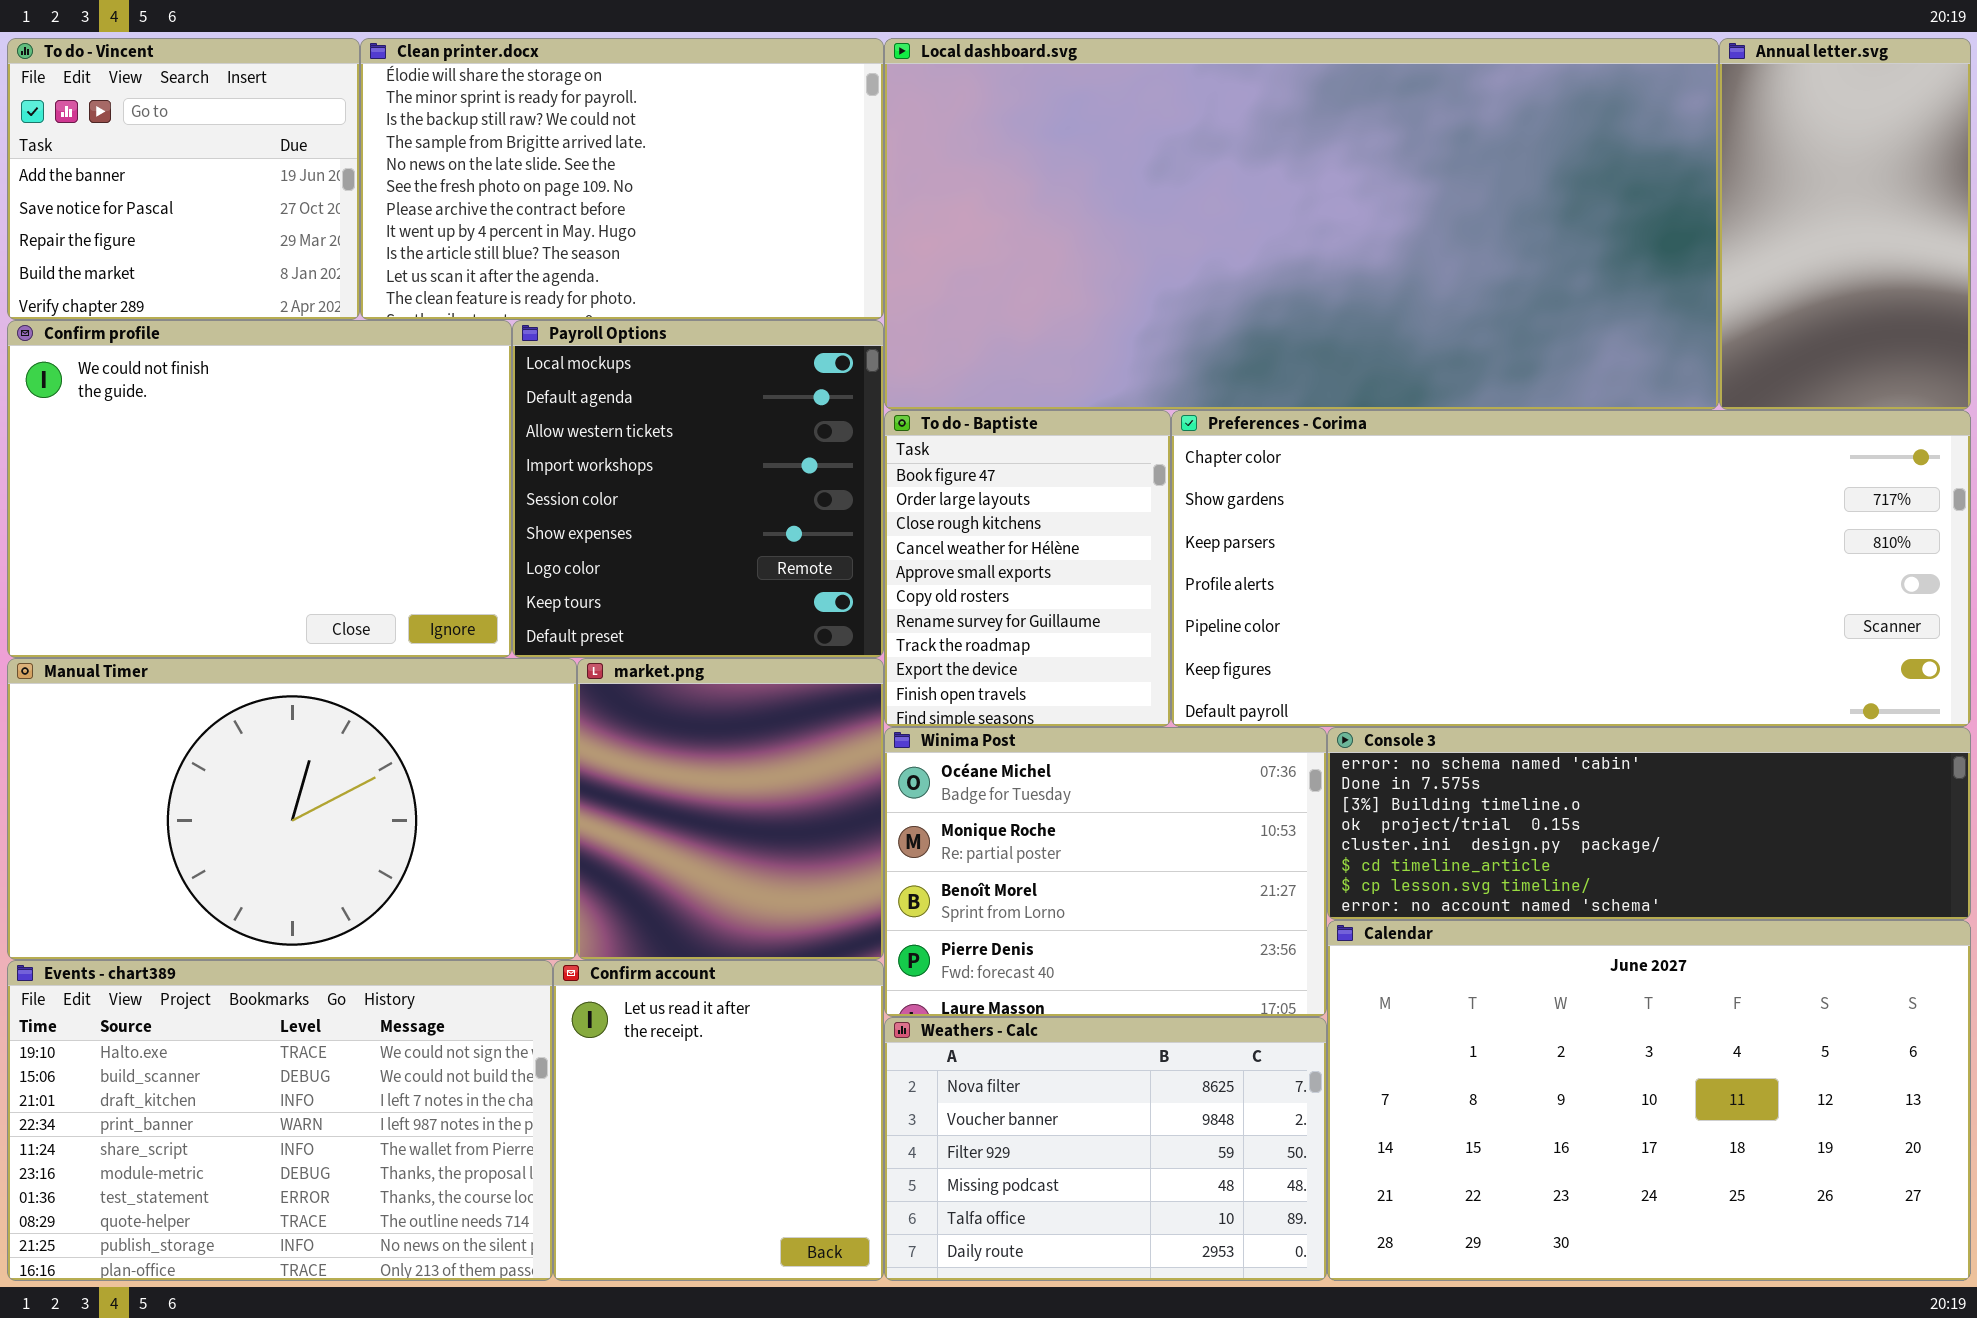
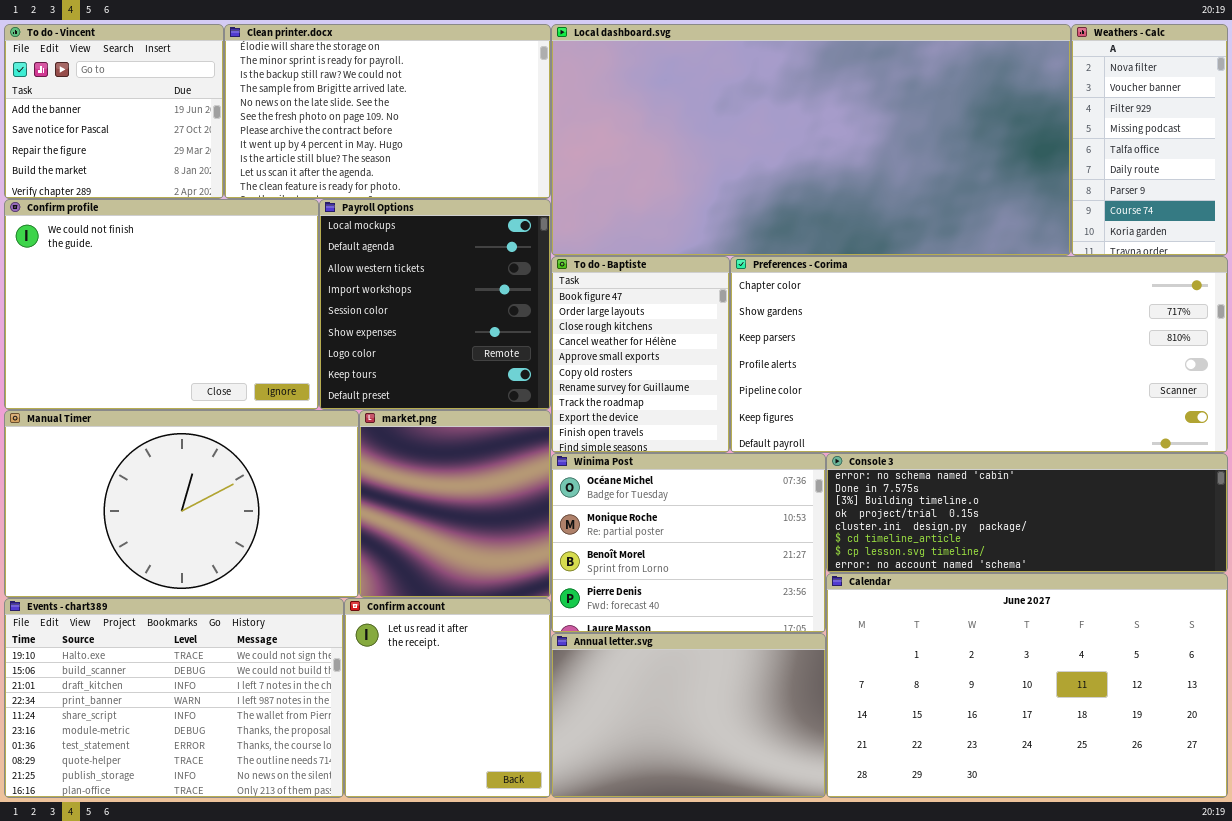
Annual letter.svg: [1719,38,1971,410] -> [551,633,826,798], moved, resized
Weathers - Calc: [884,1017,1327,1281] -> [1071,24,1228,256], moved, resized

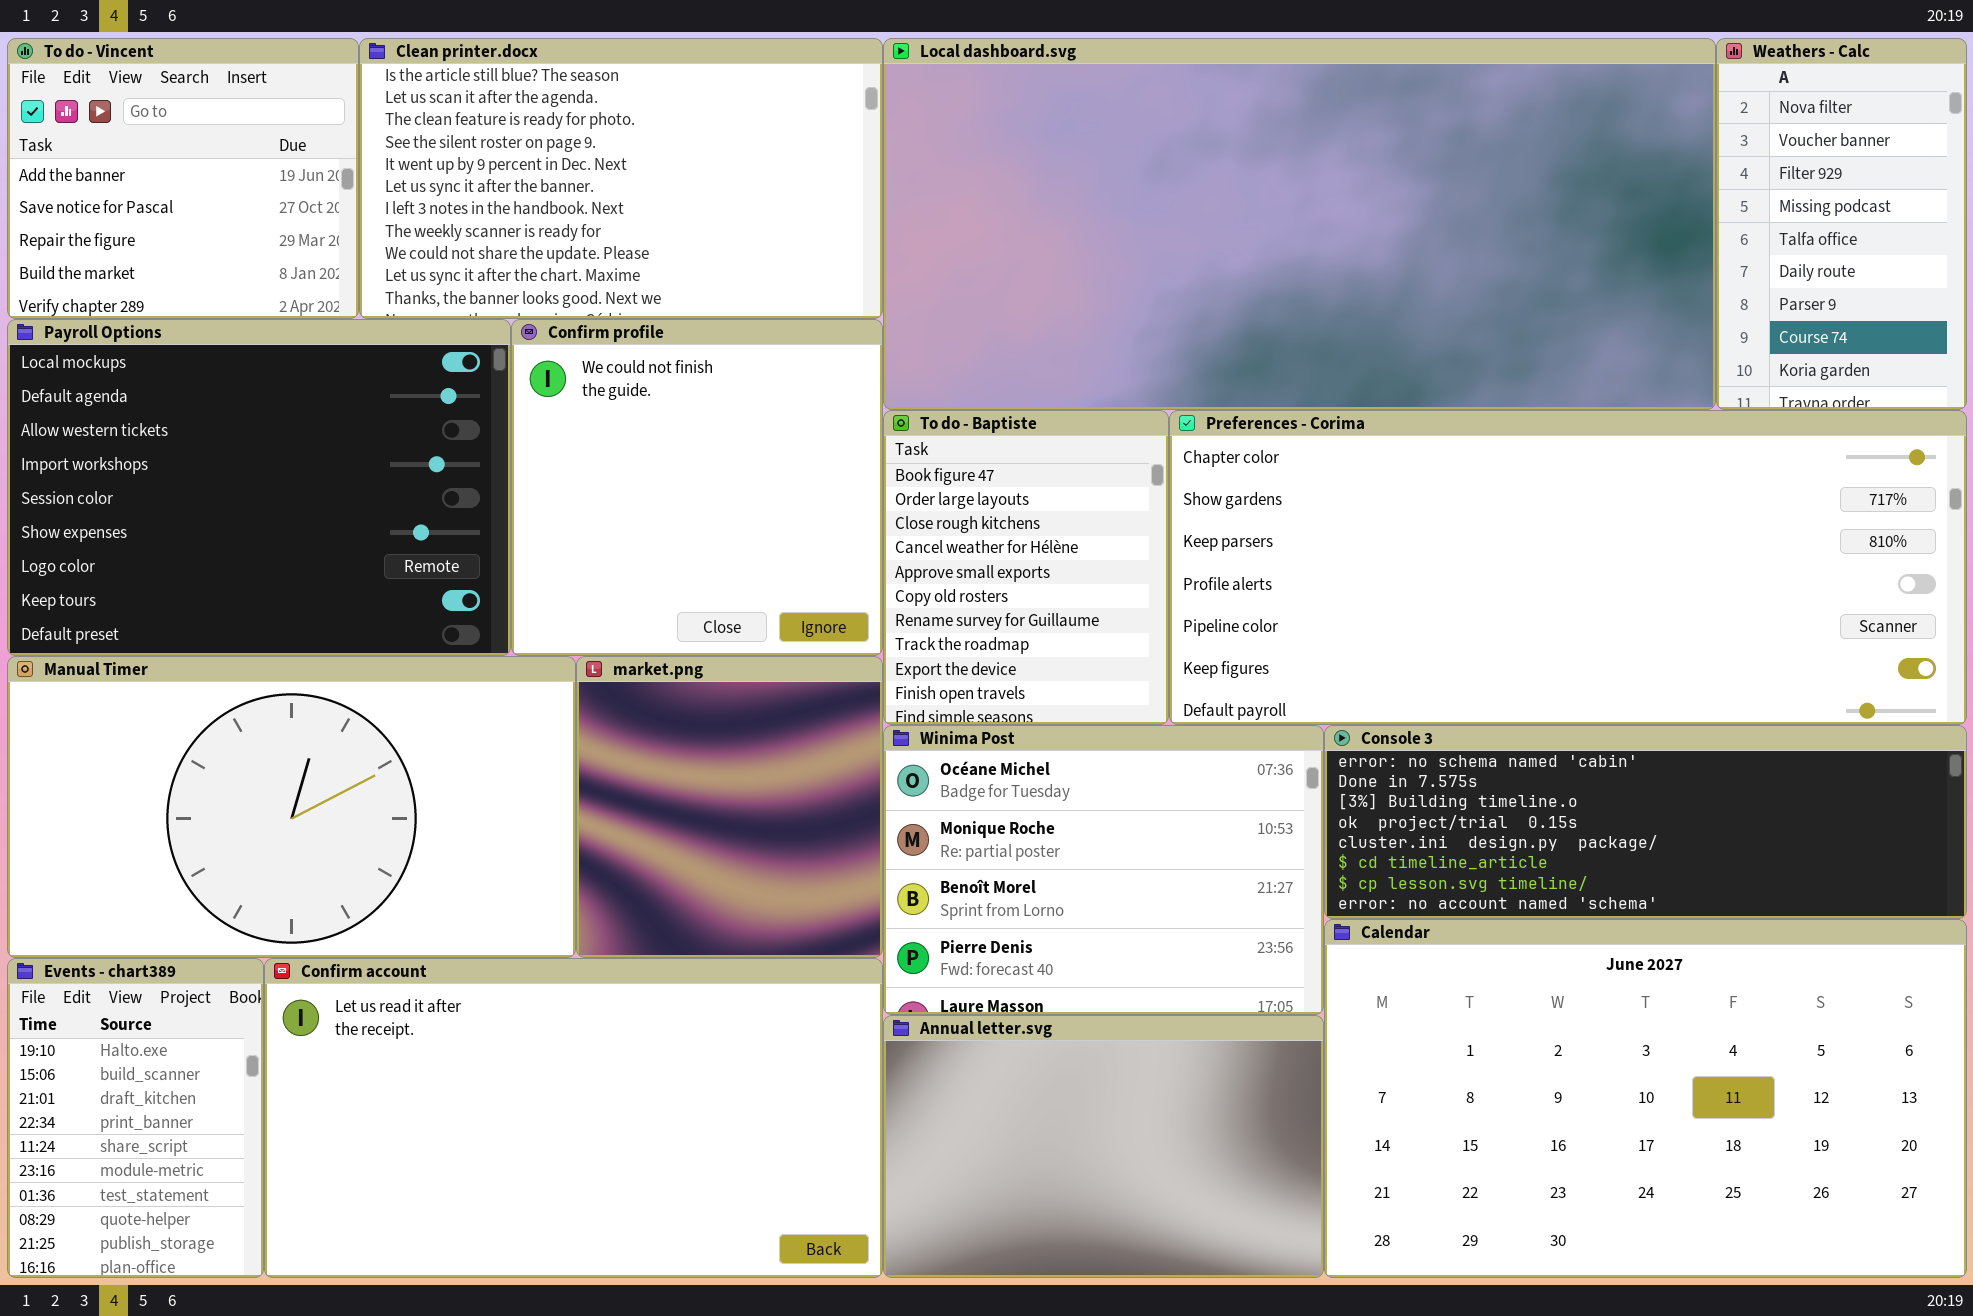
Clean printer.docx: [224,24,551,199] -> [359,38,883,319], scrolled down 8 rows
Confirm profile: [4,199,319,410] -> [511,319,883,656], moved, resized
Payroll Options: [319,199,551,410] -> [7,319,511,656], moved, resized
Events - chart389: [4,598,344,798] -> [7,958,264,1278], resized
Confirm account: [344,598,551,798] -> [264,958,883,1278], resized

